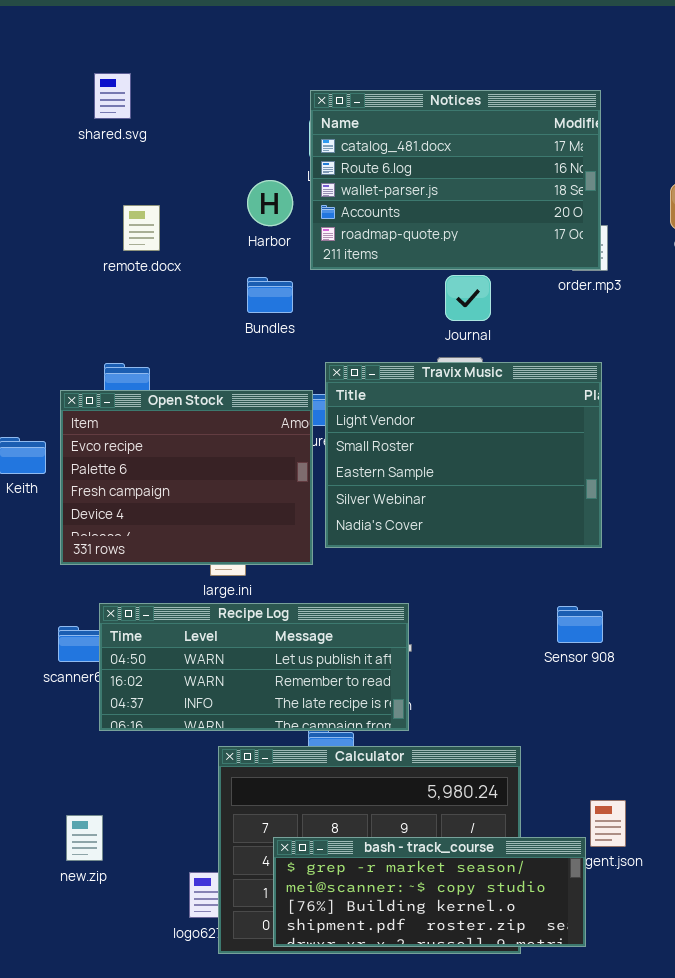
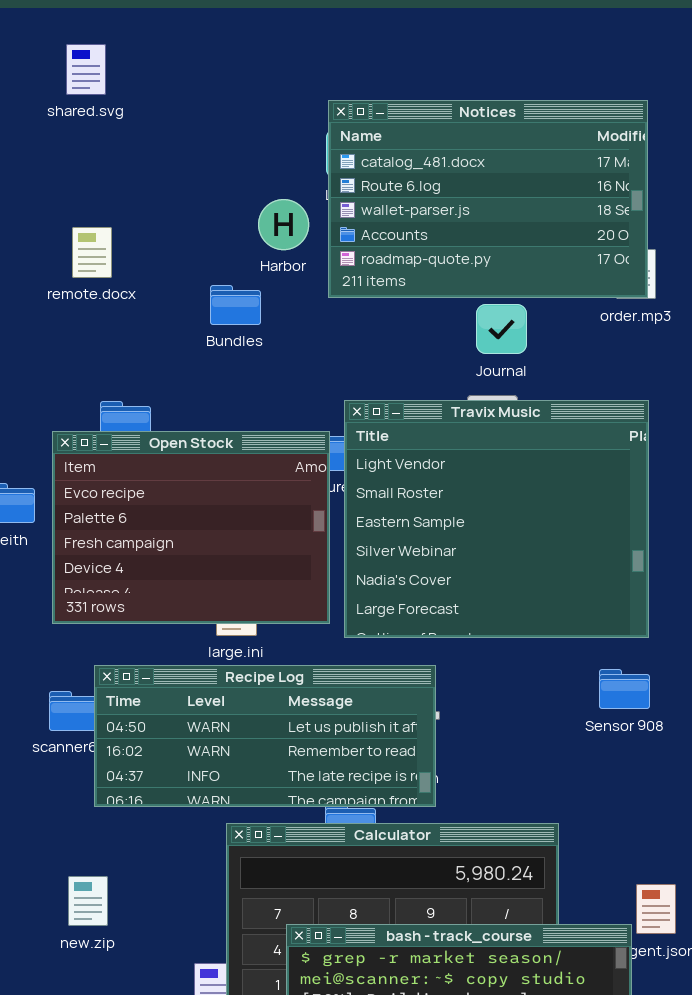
shared.svg: [94,73,131,119] -> [66,44,106,95], moved
remote.docx: [123,205,160,251] -> [72,227,112,278], moved
Bundles: [247,277,293,313] -> [210,285,261,325], moved
Travix Music: [325,362,602,548] -> [344,400,649,638], resized
new.zip: [66,815,103,861] -> [68,876,108,926], moved

